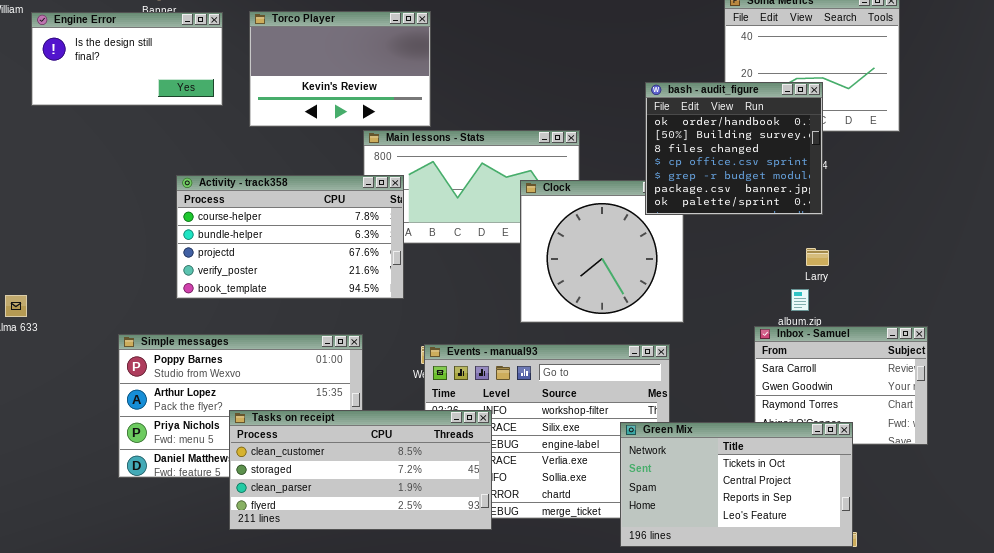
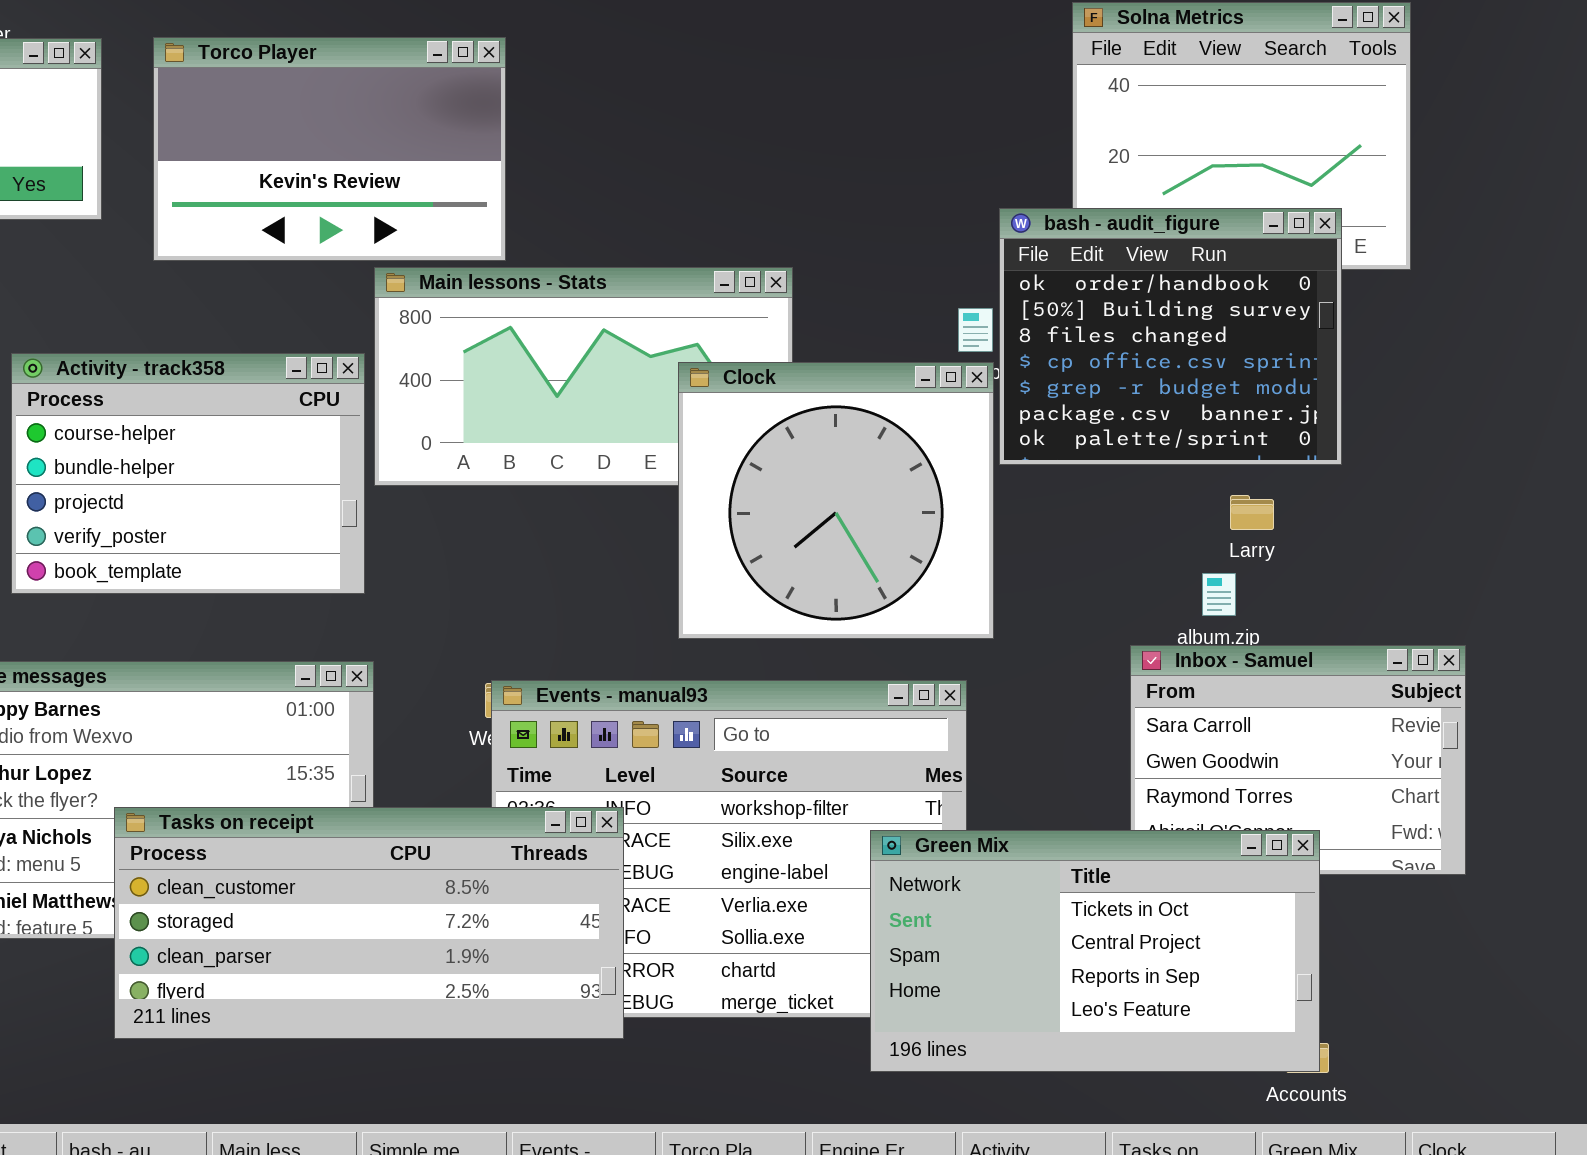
bash - audit_figure: [645,82,823,215] -> [999,208,1342,465], moved
Activity - track358: [176,175,404,299] -> [11,353,365,594], resized

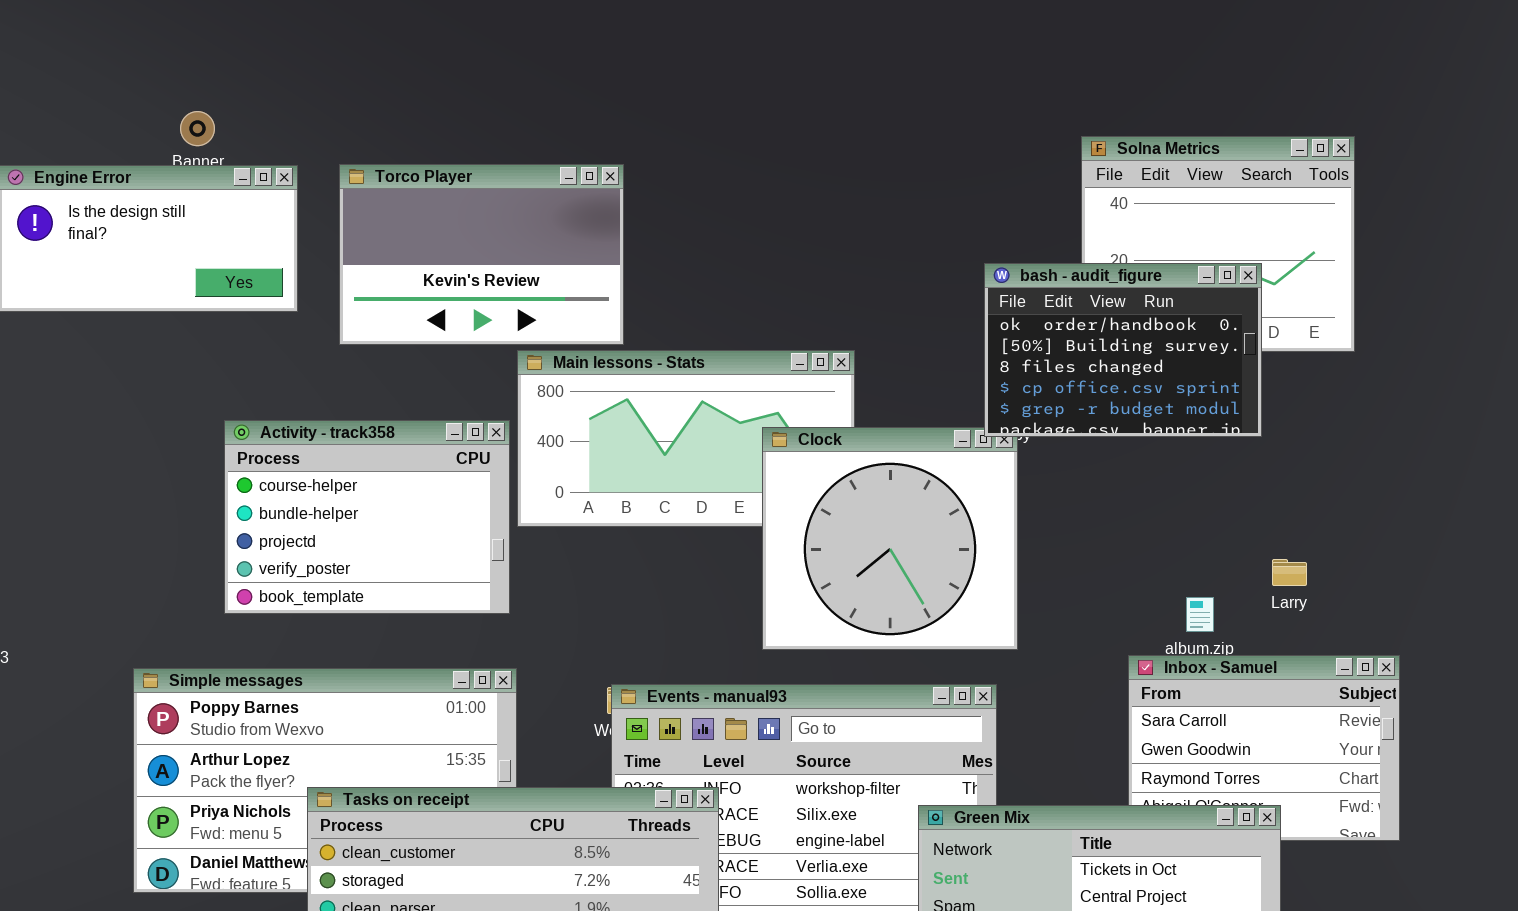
bash - audit_figure: [999,208,1342,465] -> [984,263,1262,437], moved, resized
Larry: [1230,495,1274,530] -> [1272,559,1307,586], moved

